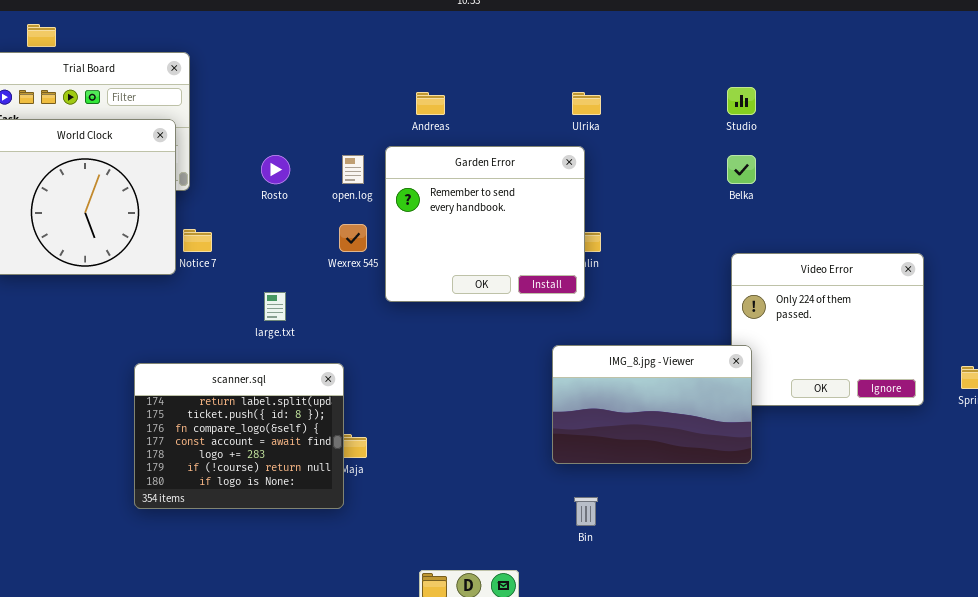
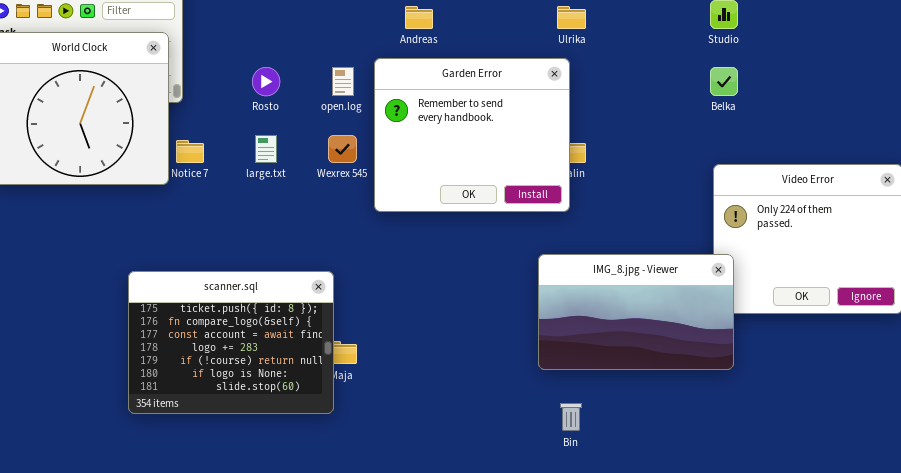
large.txt: [264,292,286,321] -> [255,135,277,163], moved
scanner.sql: [134,363,344,509] -> [128,271,334,414], scrolled down 1 row

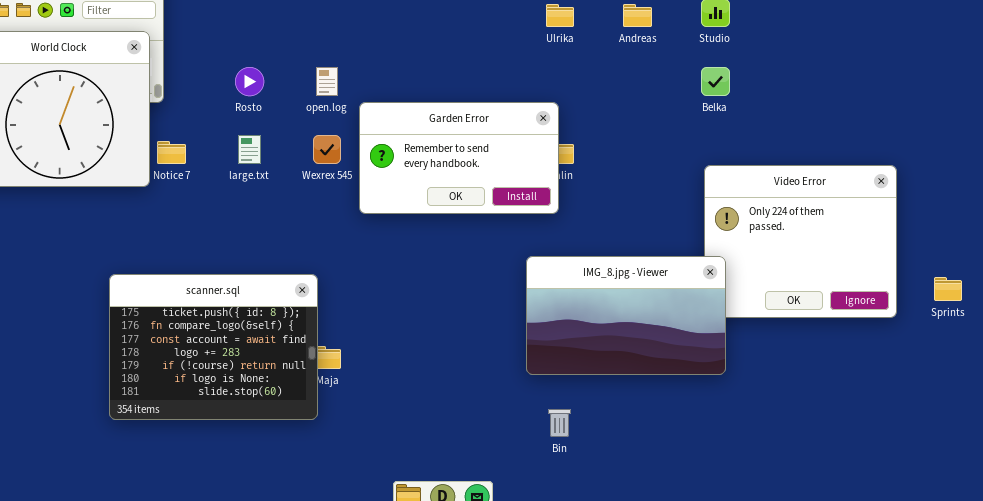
Andreas: [405,6,433,29] -> [623,4,652,27], moved
Garden Error: [374,58,570,212] -> [359,102,559,214], resized

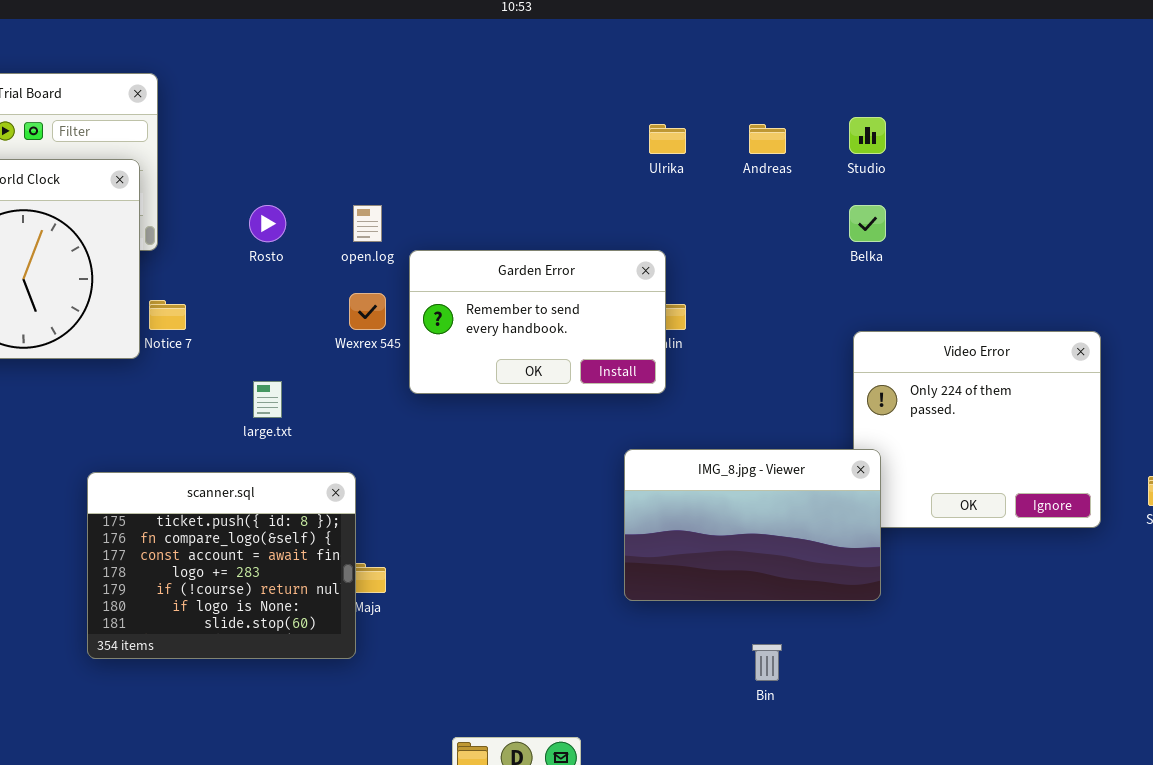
large.txt: [238,135,261,164] -> [253,381,282,418], moved
Bin: [548,409,571,437] -> [752,644,782,681], moved

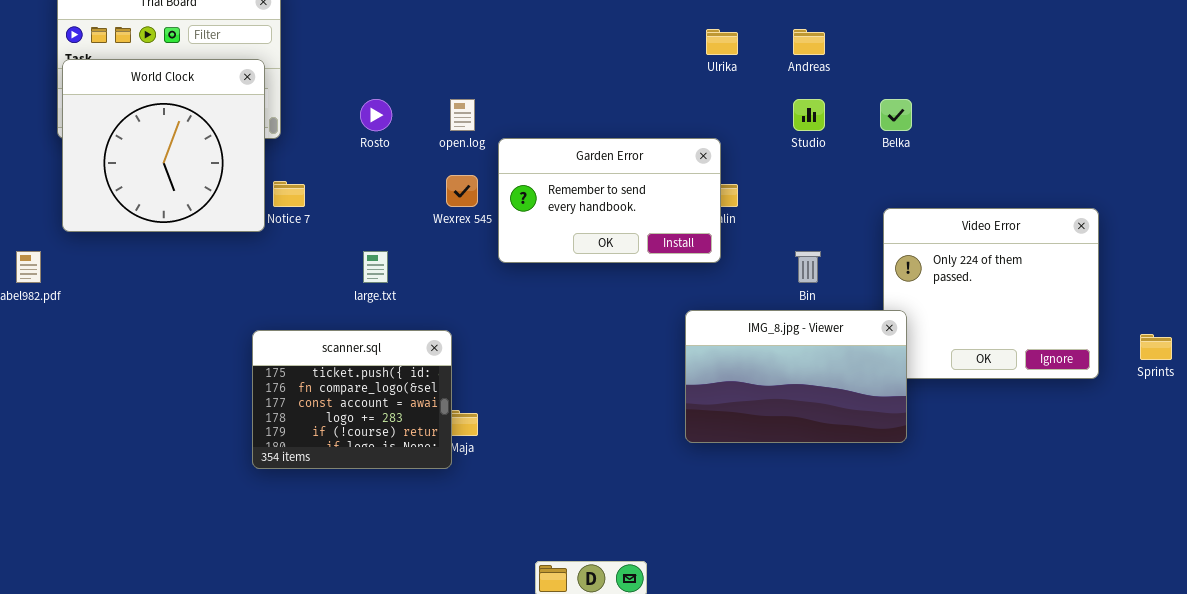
Studio: [849,117,886,154] -> [793,99,825,131], moved
scanner.sql: [87,472,356,659] -> [252,330,452,469], resized
Bin: [752,644,782,681] -> [795,251,821,283], moved

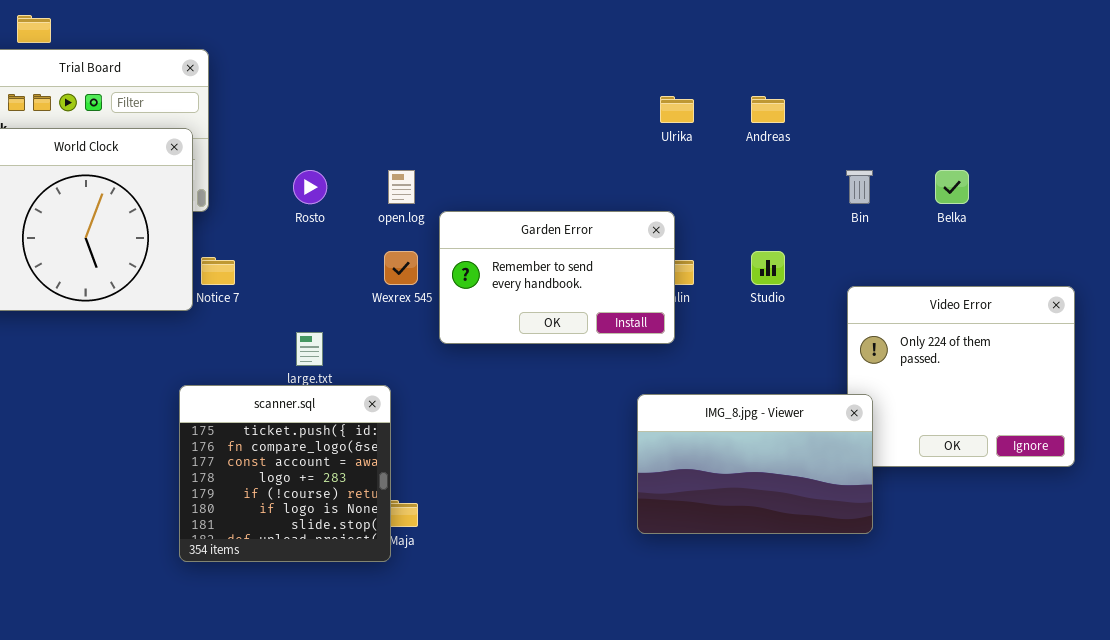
Studio: [793,99,825,131] -> [751,251,785,285], moved
Belka: [880,99,912,131] -> [935,170,969,204], moved
Bin: [795,251,821,283] -> [846,170,873,204], moved
scanner.sql: [252,330,452,469] -> [179,385,391,562], resized

